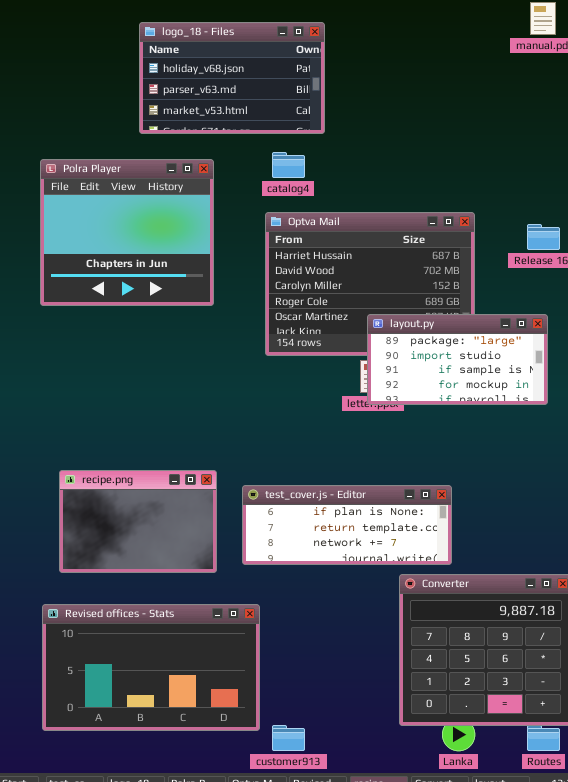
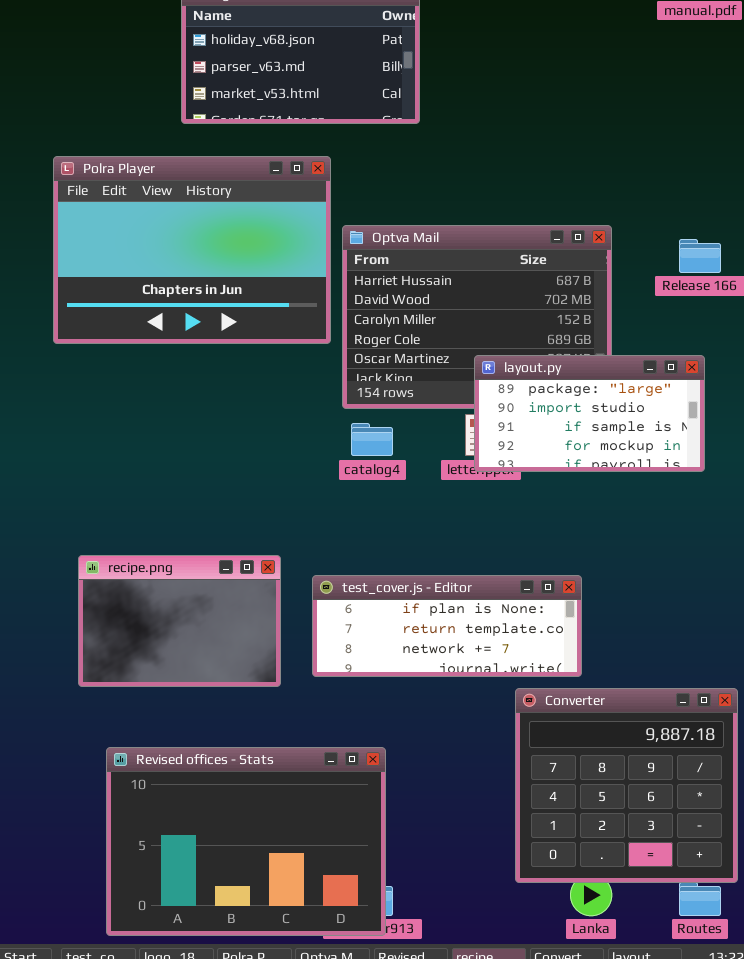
catalog4: [272,152,305,178] -> [351,423,393,456], moved
Polra Player: [40,159,214,306] -> [53,156,331,344], resized
Revised offices - Stats: [42,604,260,731] -> [106,747,386,936], moved, resized

